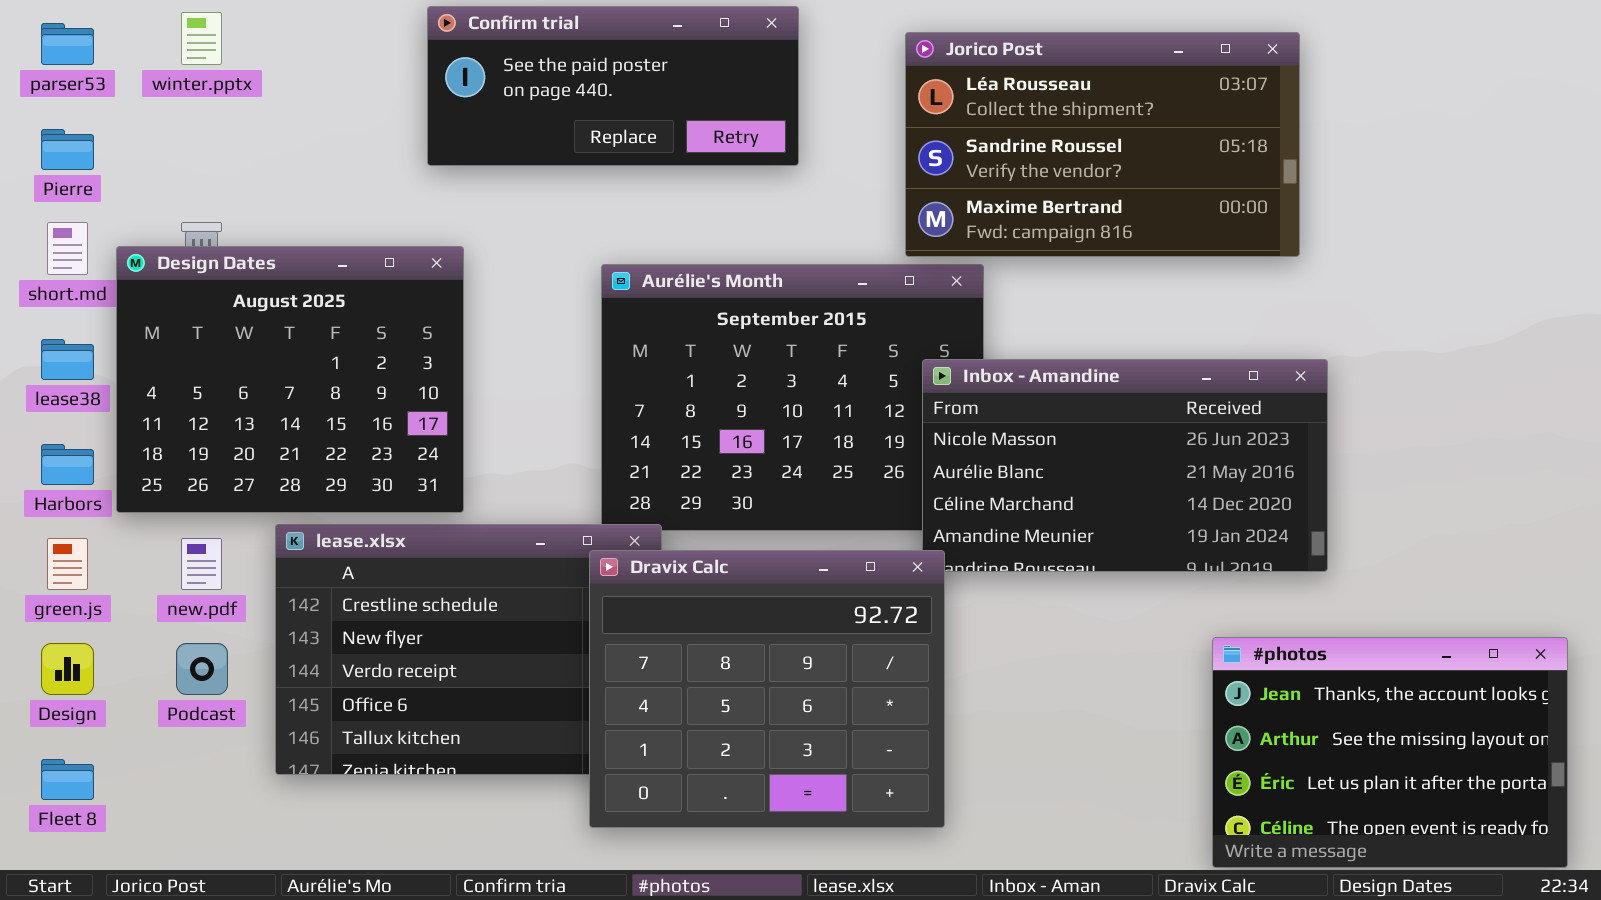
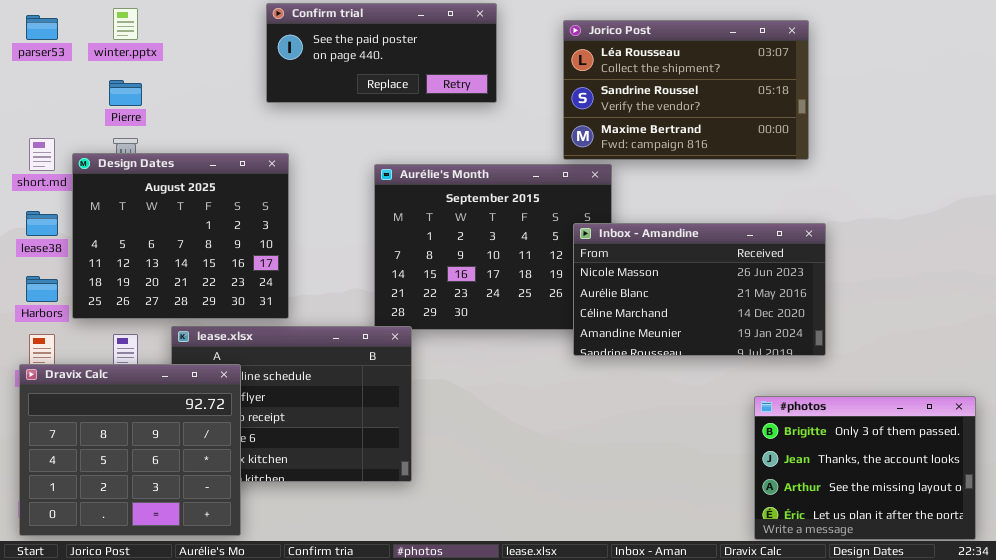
Pierre: [41,129,94,170] -> [109,80,142,106], moved
Dravix Calc: [589,550,945,828] -> [19,364,241,536], moved
#photos: [1212,637,1568,868] -> [754,396,976,540], scrolled up 1 row

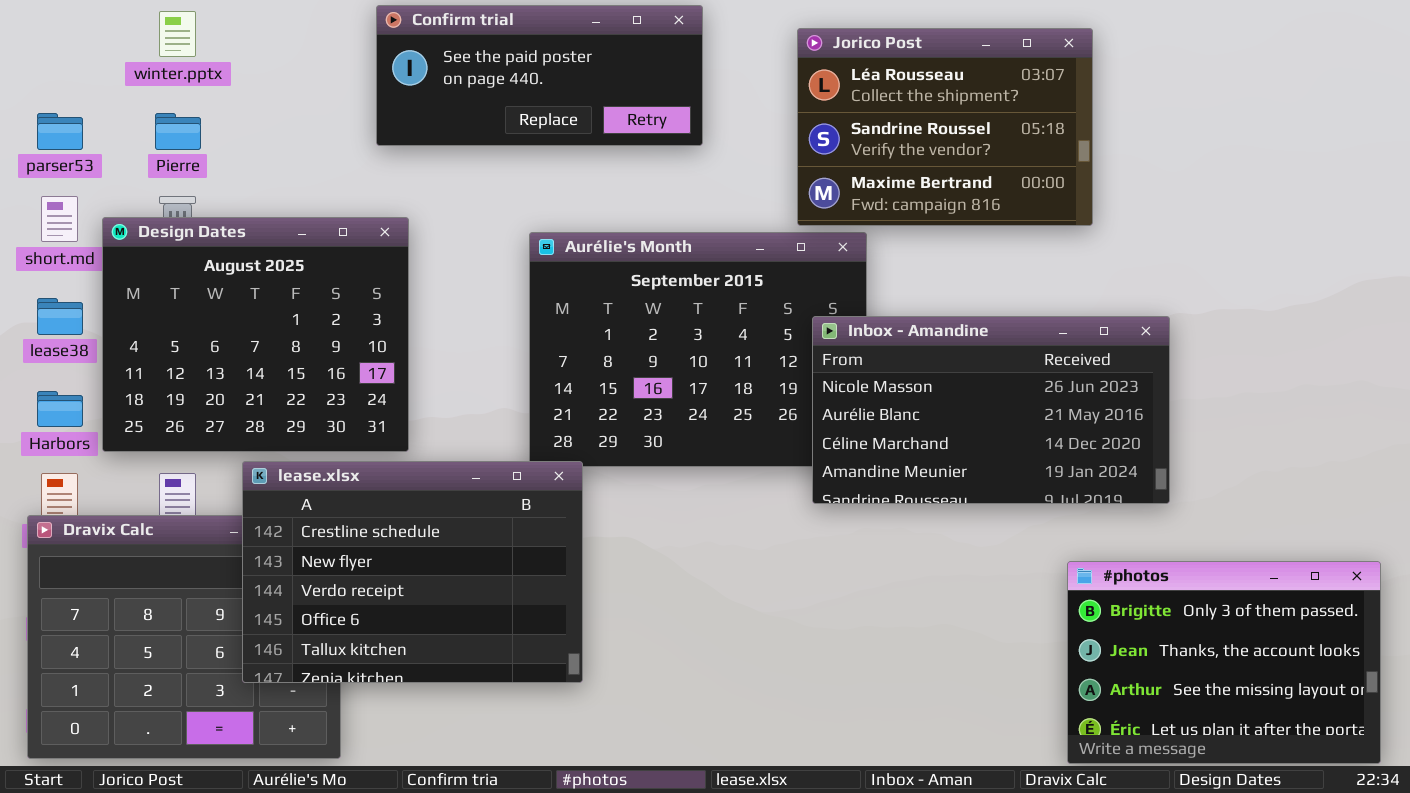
parser53: [26,15,58,40] -> [37,113,83,150], moved
Jorico Post: [563,20,809,160] -> [797,28,1093,226], resized
lease.xlsx: [171,326,412,482] -> [242,461,583,683], raised

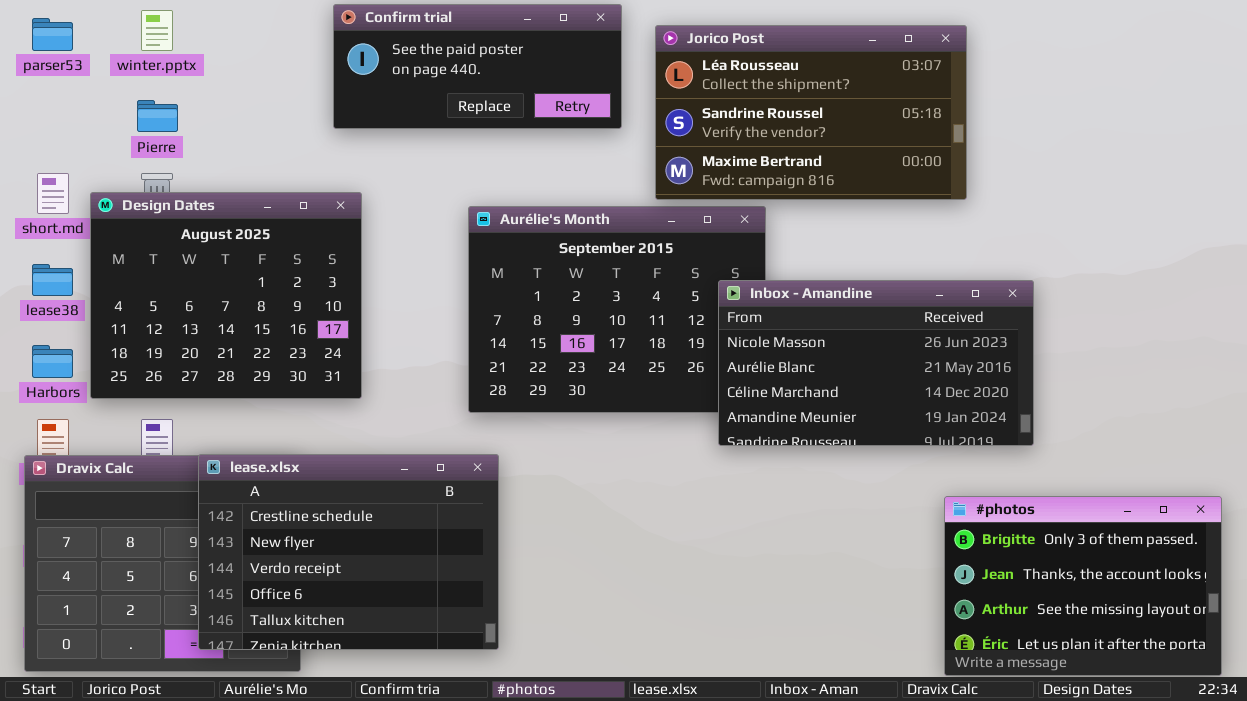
Jorico Post: [797,28,1093,226] -> [655,25,967,200], resized
parser53: [37,113,83,150] -> [32,18,73,51], moved
lease.xlsx: [242,461,583,683] -> [198,454,499,650], moved

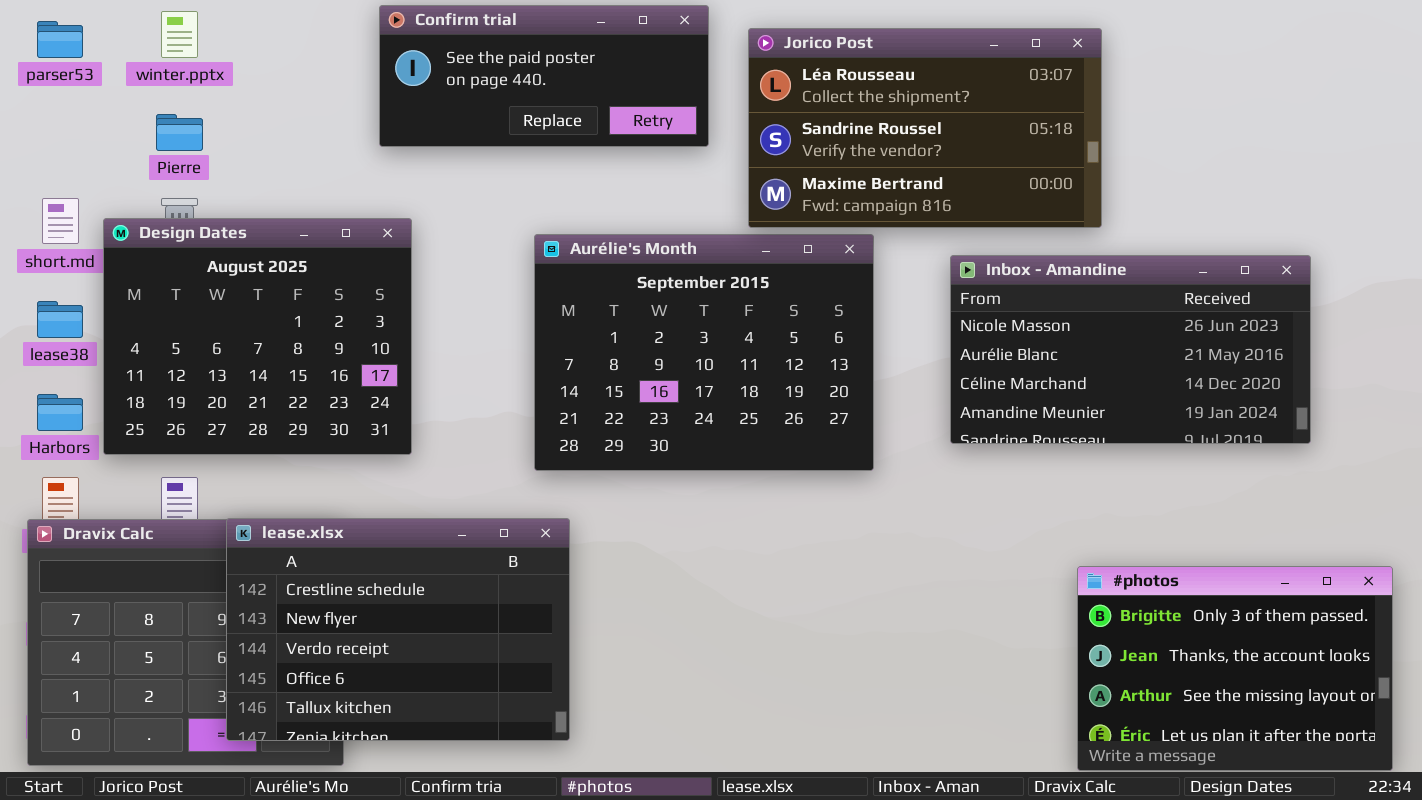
Inbox - Amandine: [718,280,1034,446] -> [950,255,1311,444], moved

